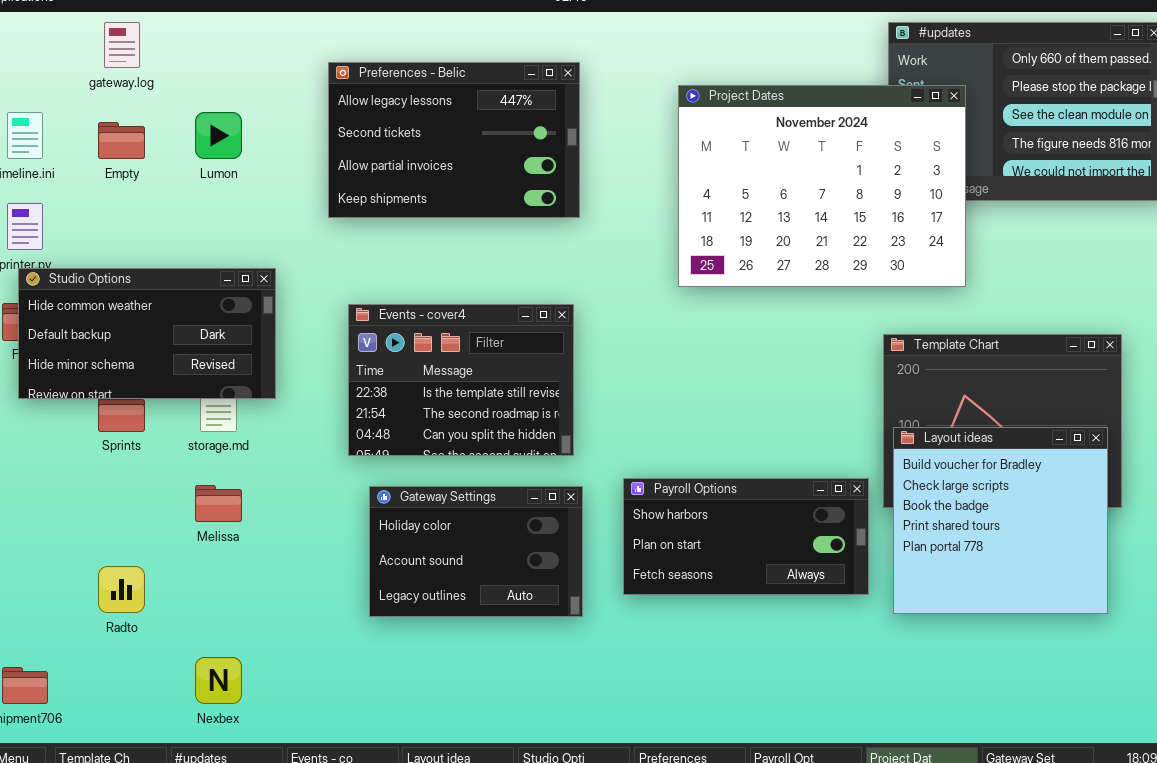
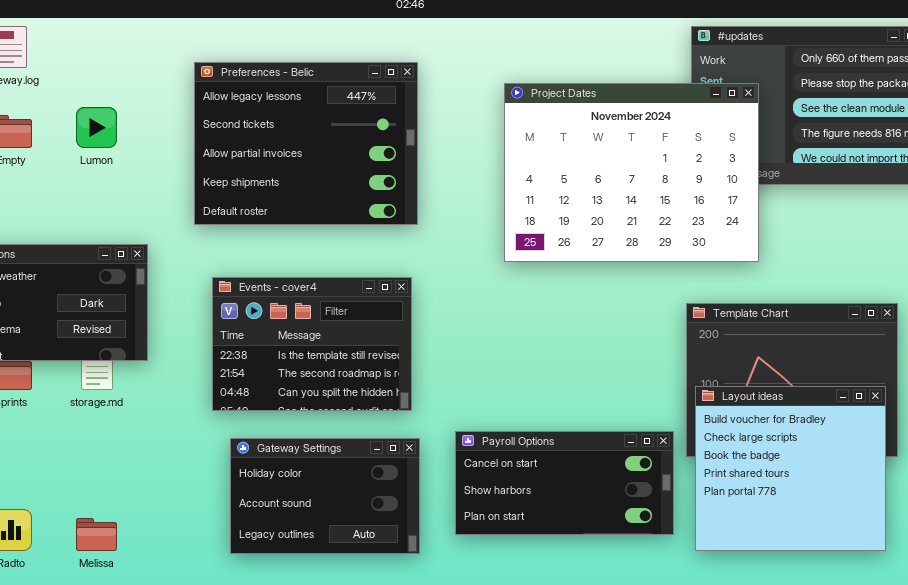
Preferences - Belic: [328,62,580,218] -> [194,62,418,225], resized
Payroll Options: [623,478,869,595] -> [455,431,674,535], scrolled up 1 row
Melissa: [195,485,242,522] -> [76,518,117,551], moved

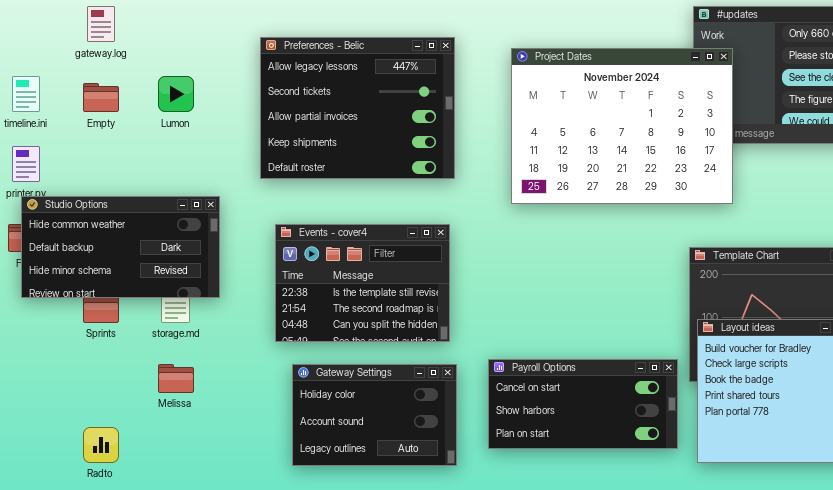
Project Dates: [504,83,759,262] -> [511,48,733,204], moved
Melissa: [76,518,117,551] -> [158,364,194,393], moved

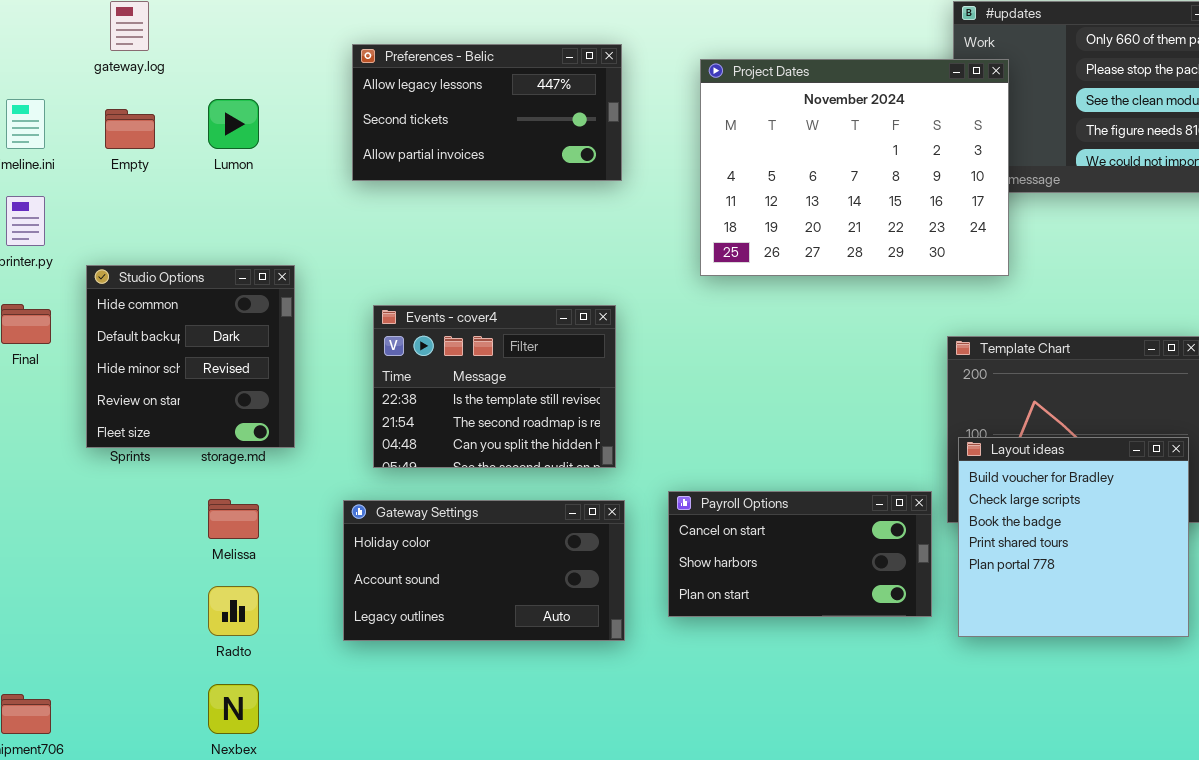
Preferences - Belic: [260,37,455,179] -> [352,44,622,181], resized
Studio Options: [21,196,220,298] -> [86,265,295,448], resized
Gateway Settings: [292,364,457,466] -> [343,500,625,641], resized
Radto: [83,427,119,463] -> [208,586,259,636], moved

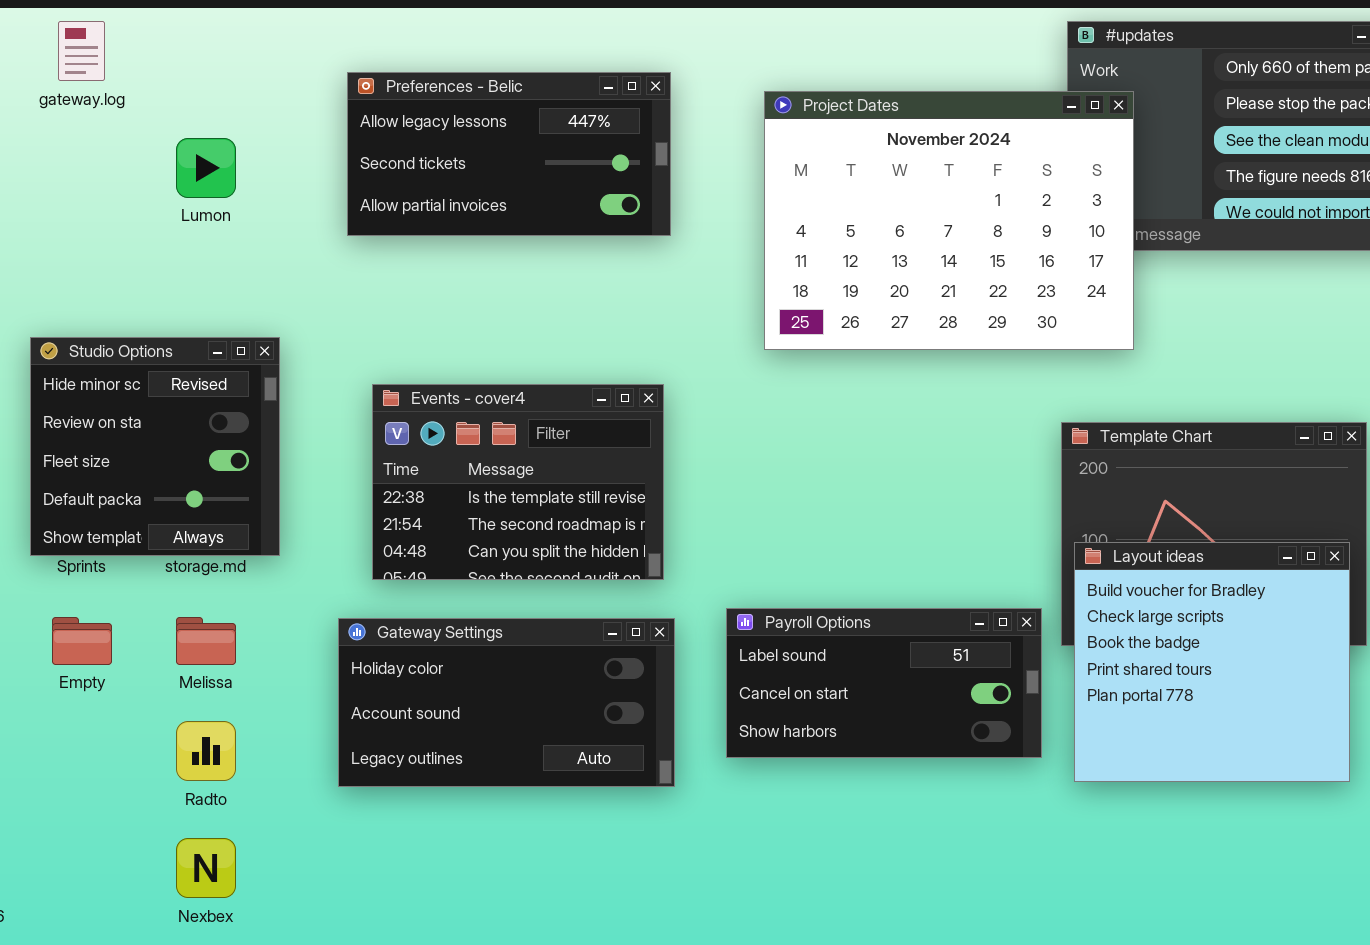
Empty: [105,109,155,149] -> [52,617,112,665], moved
Studio Options: [86,265,295,448] -> [30,337,280,556], scrolled down 2 rows
Payroll Options: [668,491,932,617] -> [726,608,1042,758], scrolled up 1 row

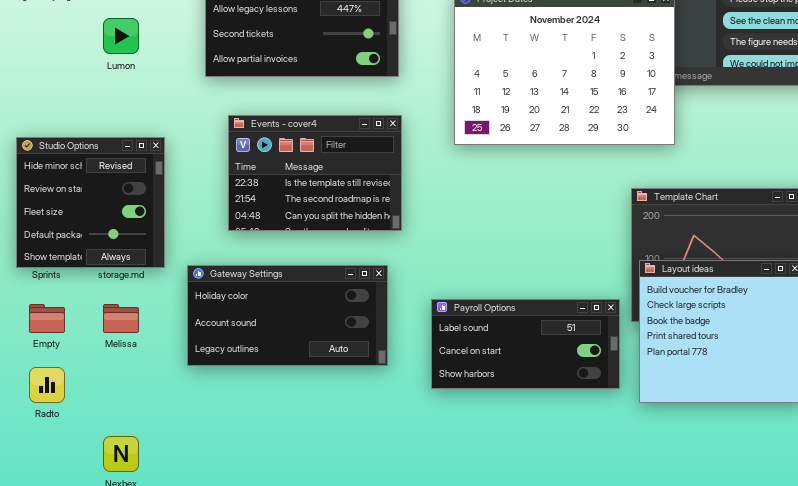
Events - cover4: [372,384,664,580] -> [228,115,402,231], moved
Gateway Settings: [338,618,675,787] -> [187,265,388,366], moved
Radto: [176,721,236,781] -> [29,367,65,403], moved

